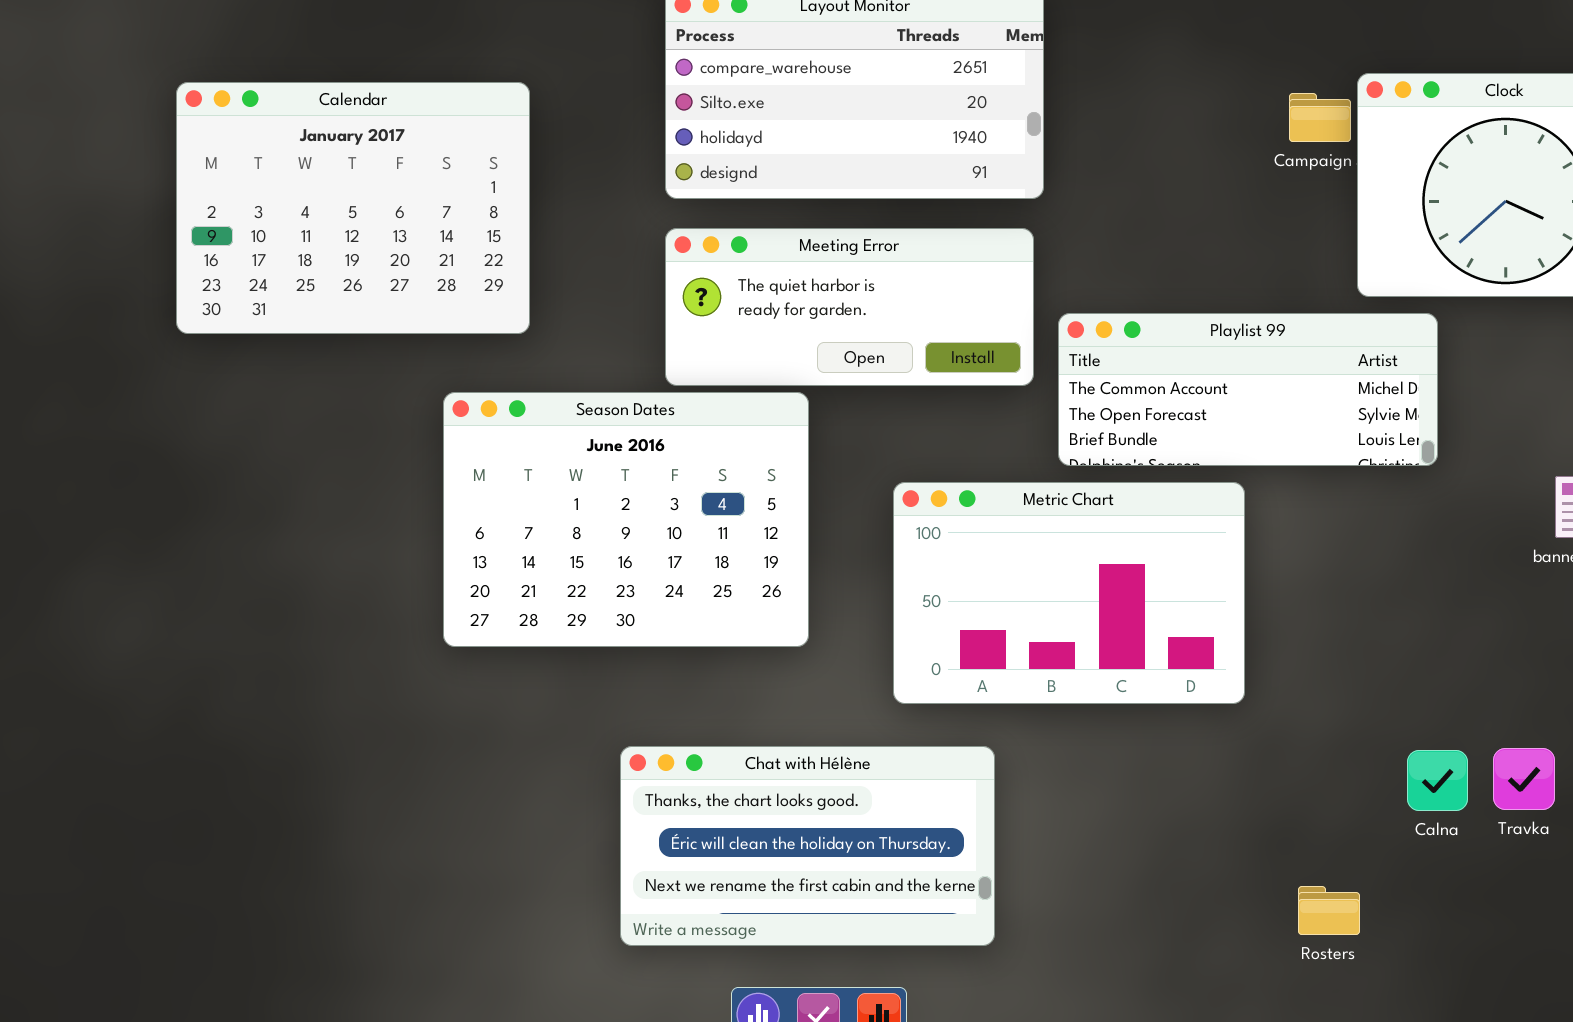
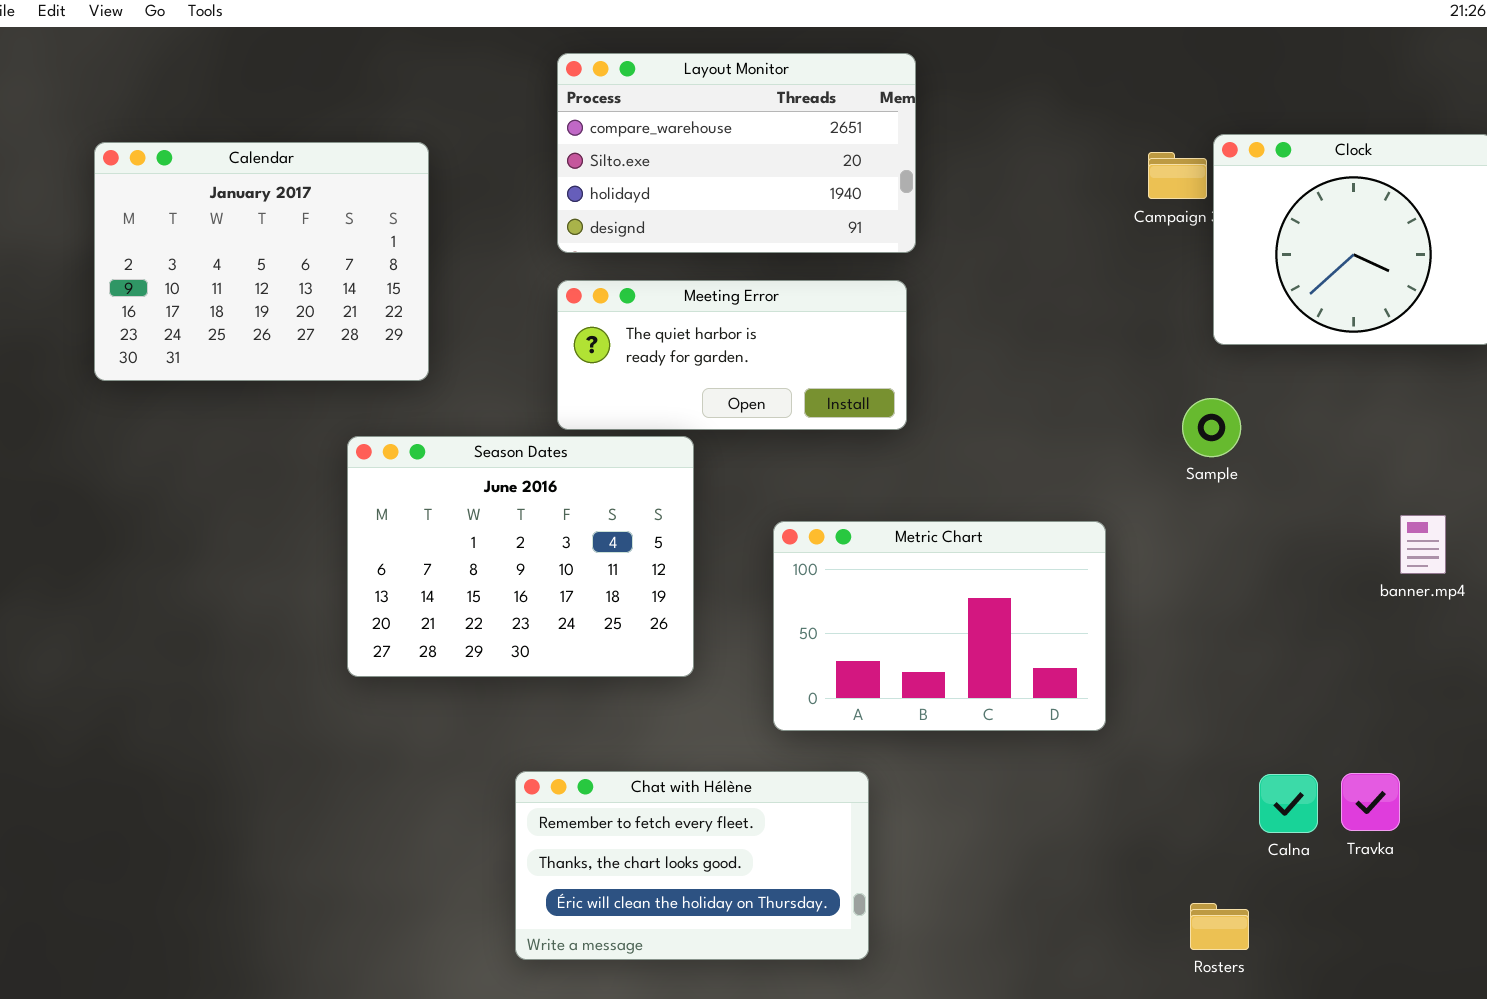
Playlist 99: [1058,313,1438,466] -> none, closed
Chat with Hélène: [620,746,995,946] -> [515,771,869,960], scrolled up 1 row
Rosters: [1298,886,1360,935] -> [1190,903,1249,950], moved

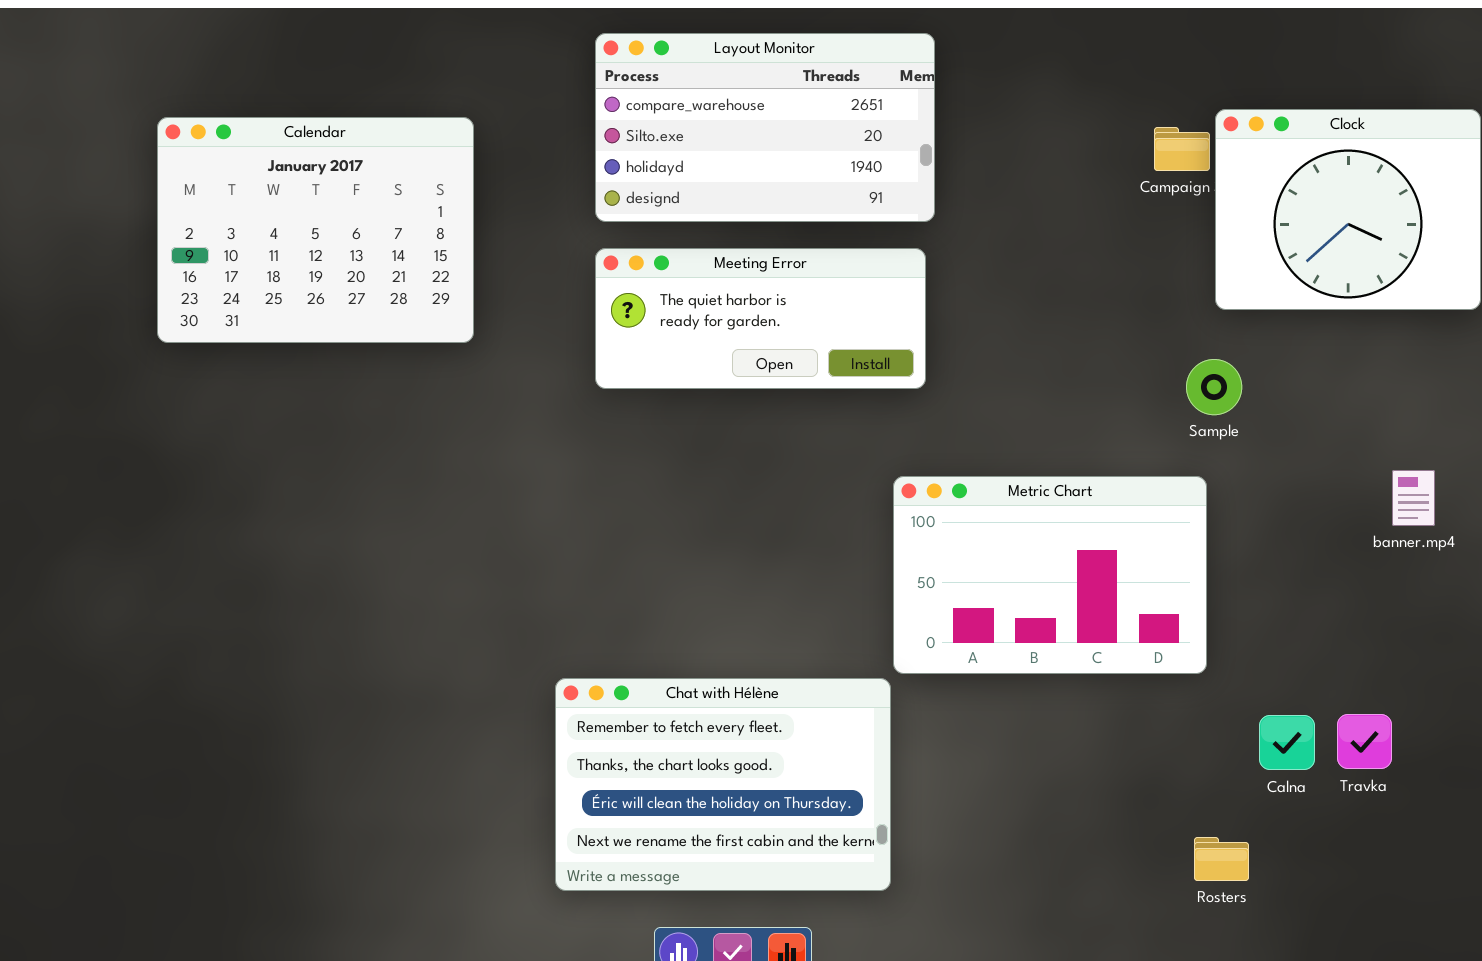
Season Dates: [347,436,694,677] -> none, closed
Metric Chart: [773,521,1106,731] -> [893,476,1207,674], moved
Chat with Hélène: [515,771,869,960] -> [555,678,891,891], resized

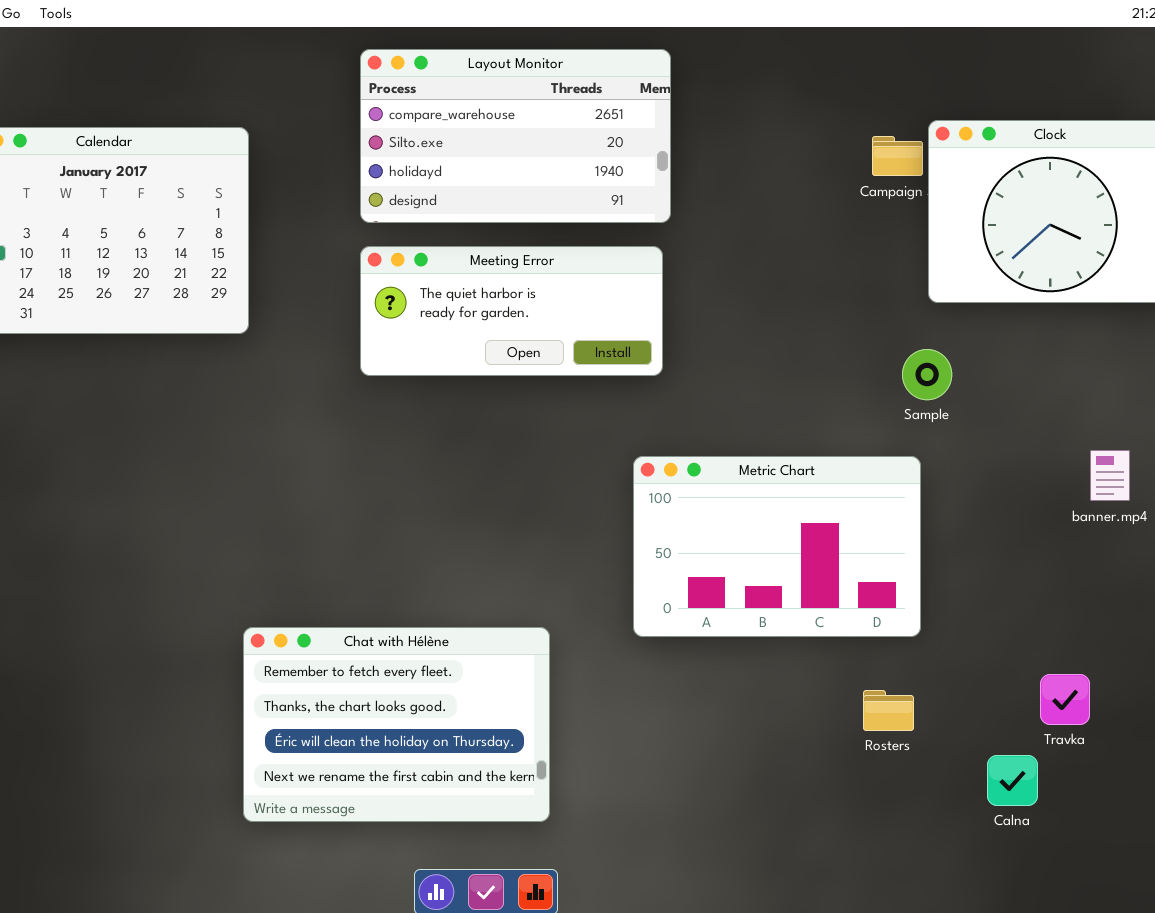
Chat with Hélène: [555,678,891,891] -> [243,627,550,822], moved
Calna: [1259,715,1315,770] -> [987,755,1038,806], moved
Rosters: [1194,837,1249,881] -> [863,690,914,731], moved

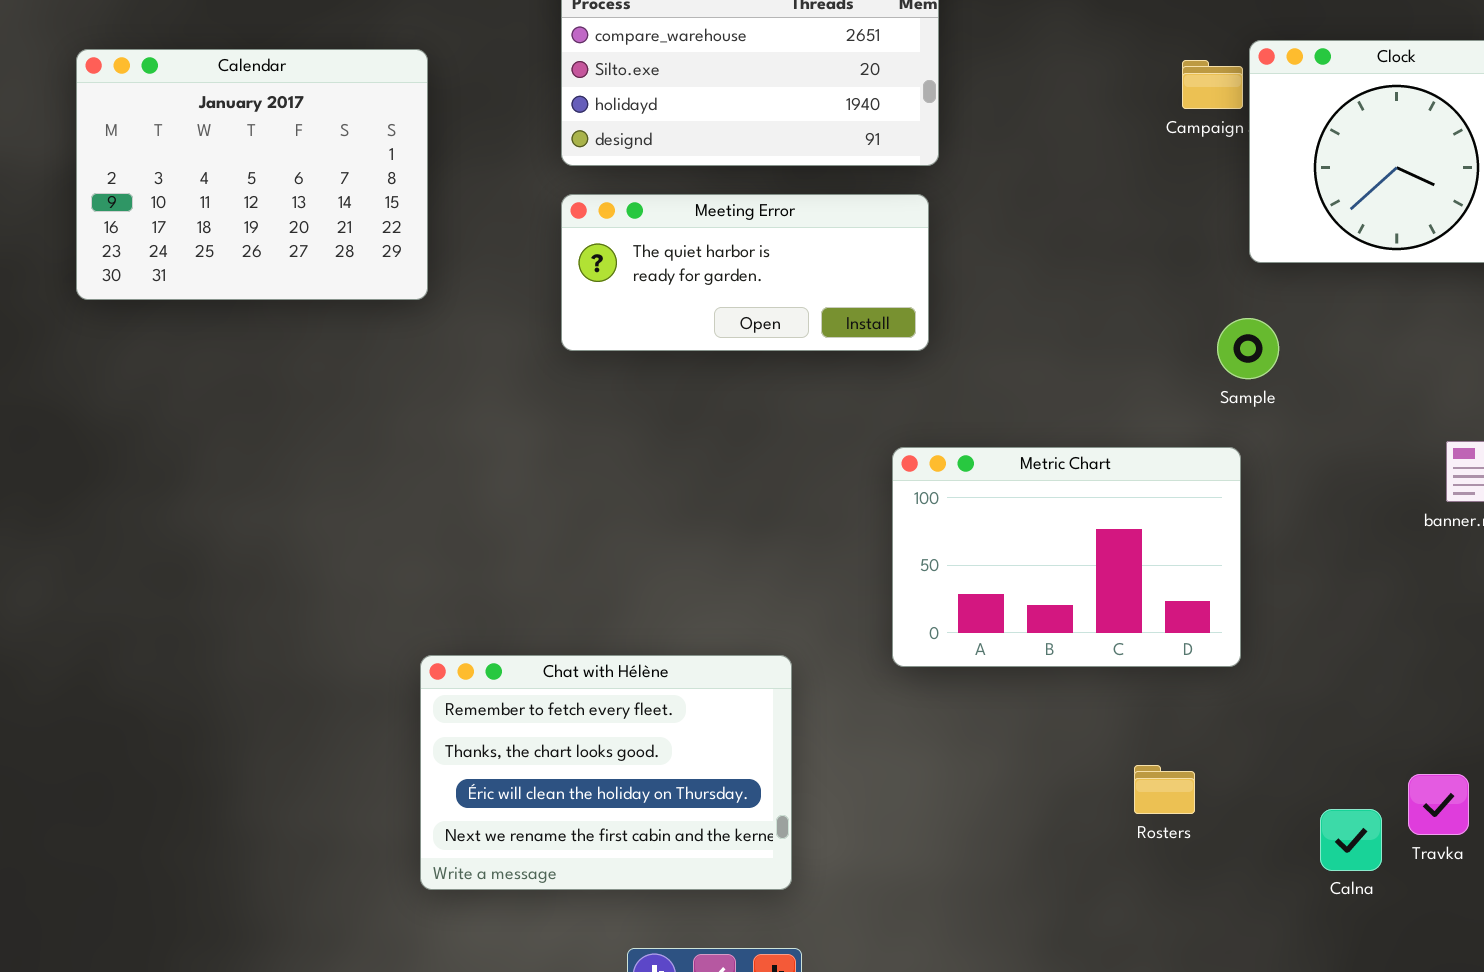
Travka: [1040,674,1090,725] -> [1408,774,1469,835], moved
Rosters: [863,690,914,731] -> [1134,765,1195,814], moved

